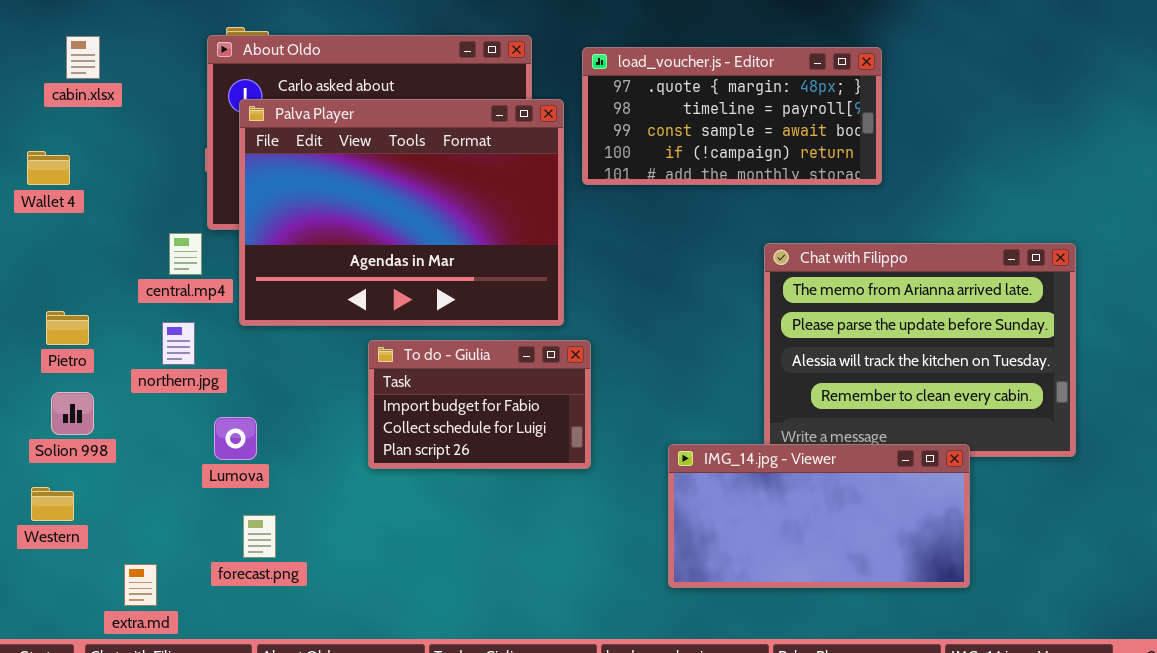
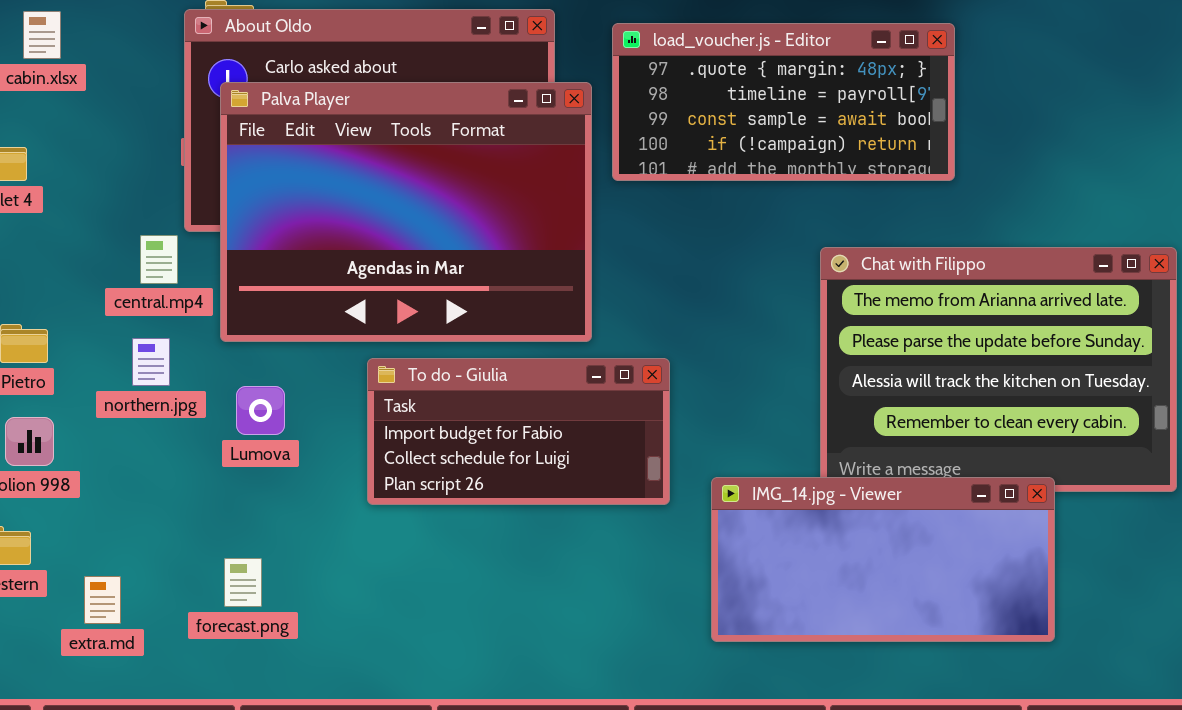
To do - Giulia: [368,340,591,469] -> [367,358,670,505], resized
Lumova: [214,417,257,460] -> [236,386,285,435], moved
extra.md: [124,564,157,606] -> [84,576,121,624], moved

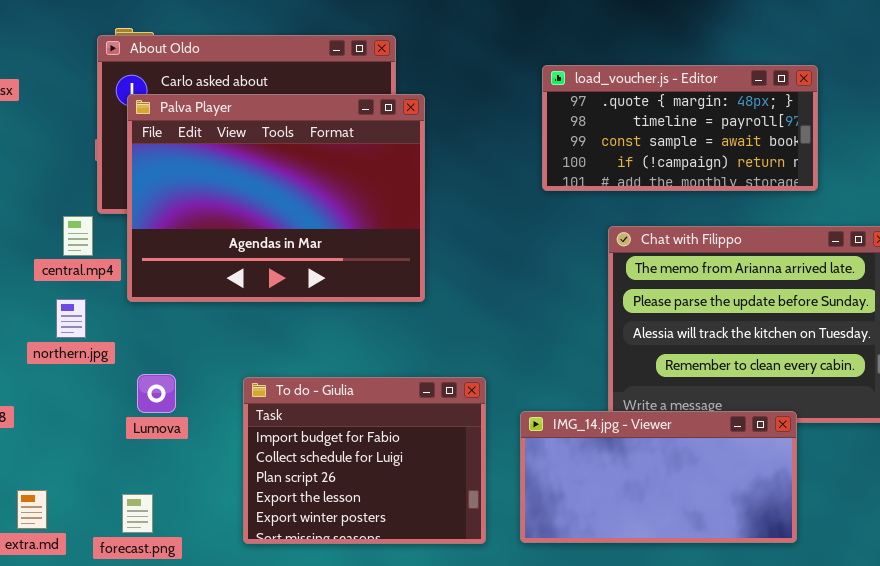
load_voucher.js - Editor: [612,23,955,181] -> [542,65,818,191], moved
To do - Giulia: [367,358,670,505] -> [243,377,486,544], moved, resized
Lumova: [236,386,285,435] -> [137,374,176,413], moved
forecast.png: [224,558,262,607] -> [122,494,153,533], moved

